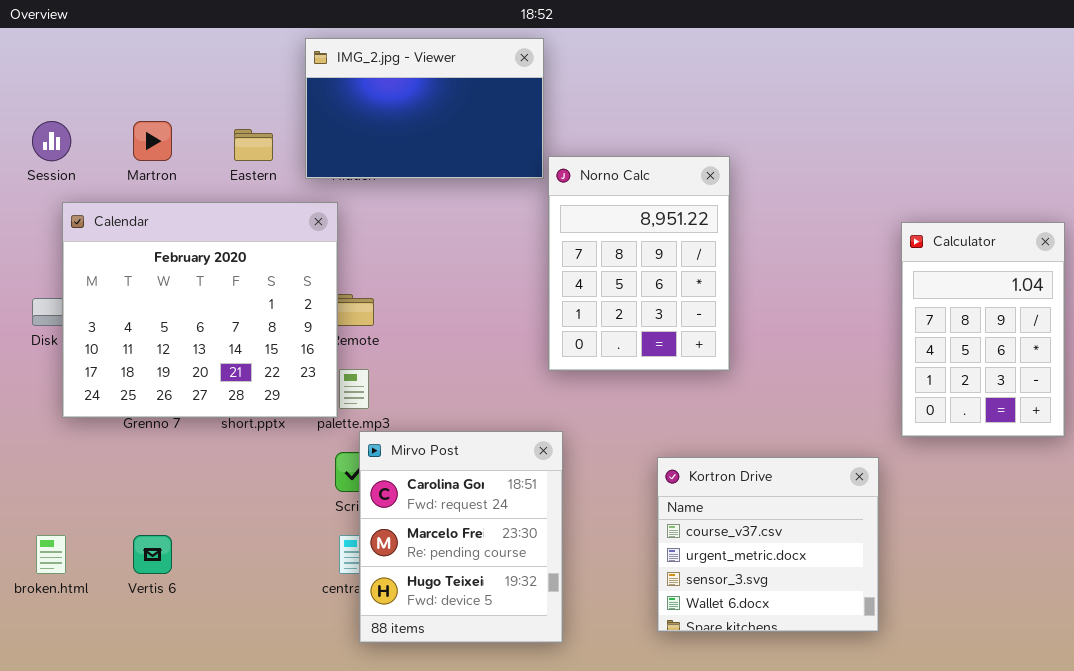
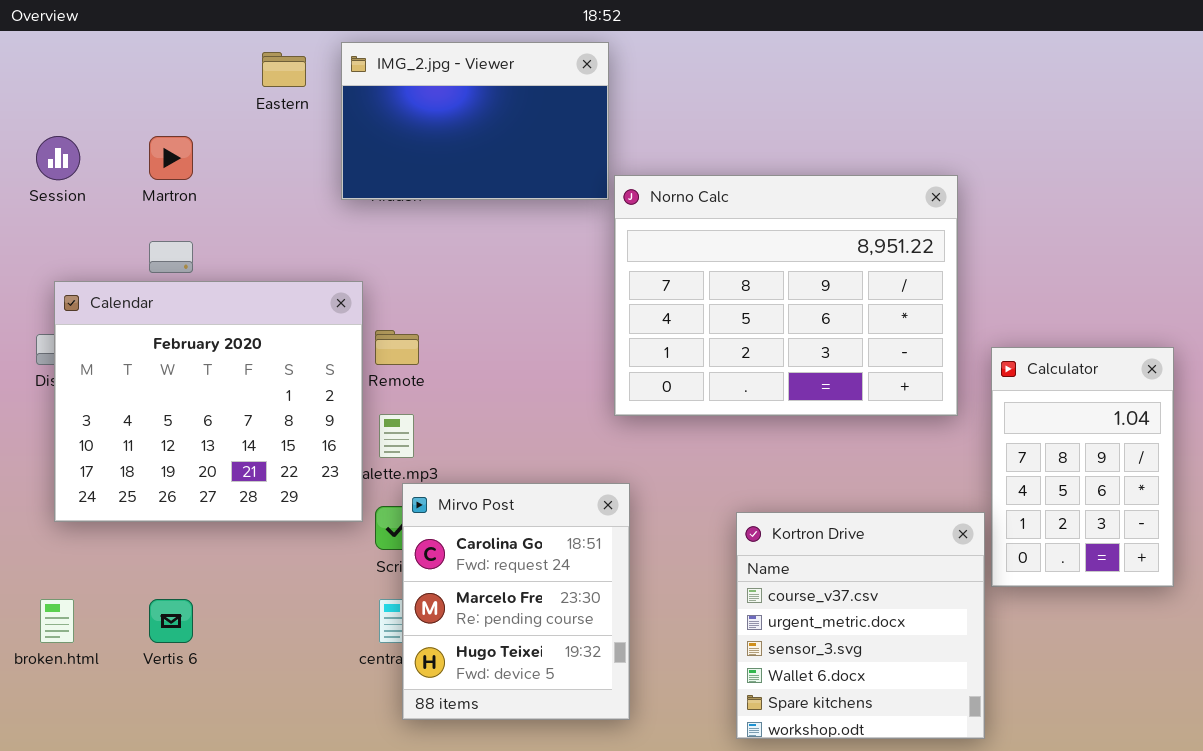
Eastern: [234,129,273,161] -> [262,52,306,87], moved
Norno Calc: [548,156,730,371] -> [614,175,958,416], resized
Calendar: [62,202,338,418] -> [54,281,363,522], moved
Calculator: [901,222,1065,437] -> [991,347,1174,587], moved
Kortron Drive: [657,457,879,632] -> [736,512,985,739], resized

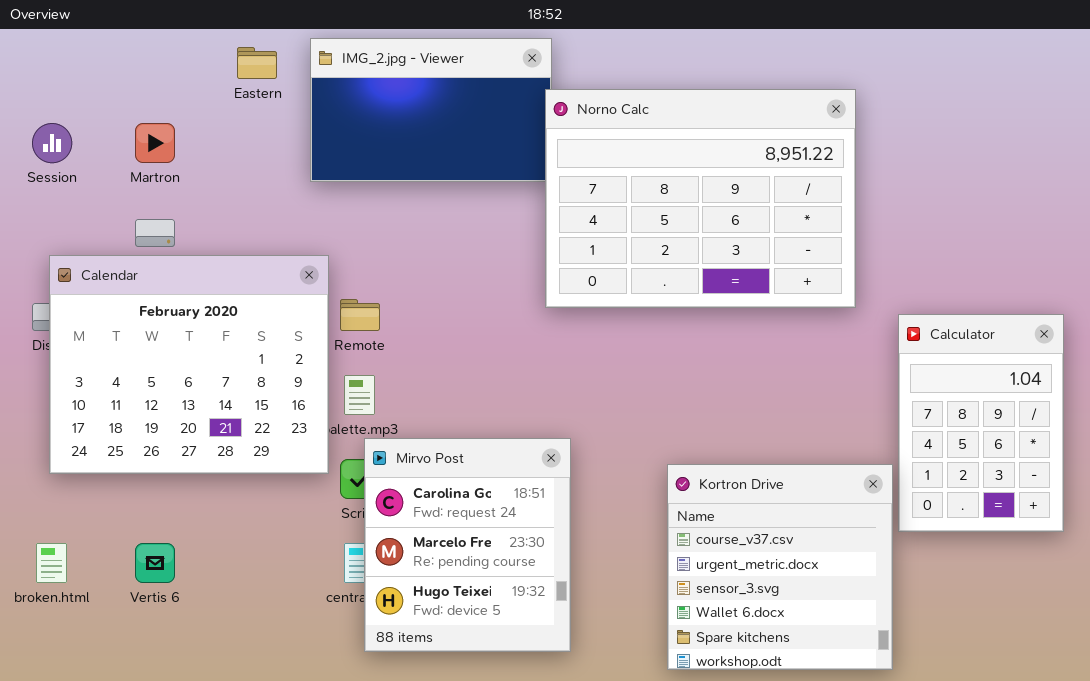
Norno Calc: [614,175,958,416] -> [545,89,856,308], moved

